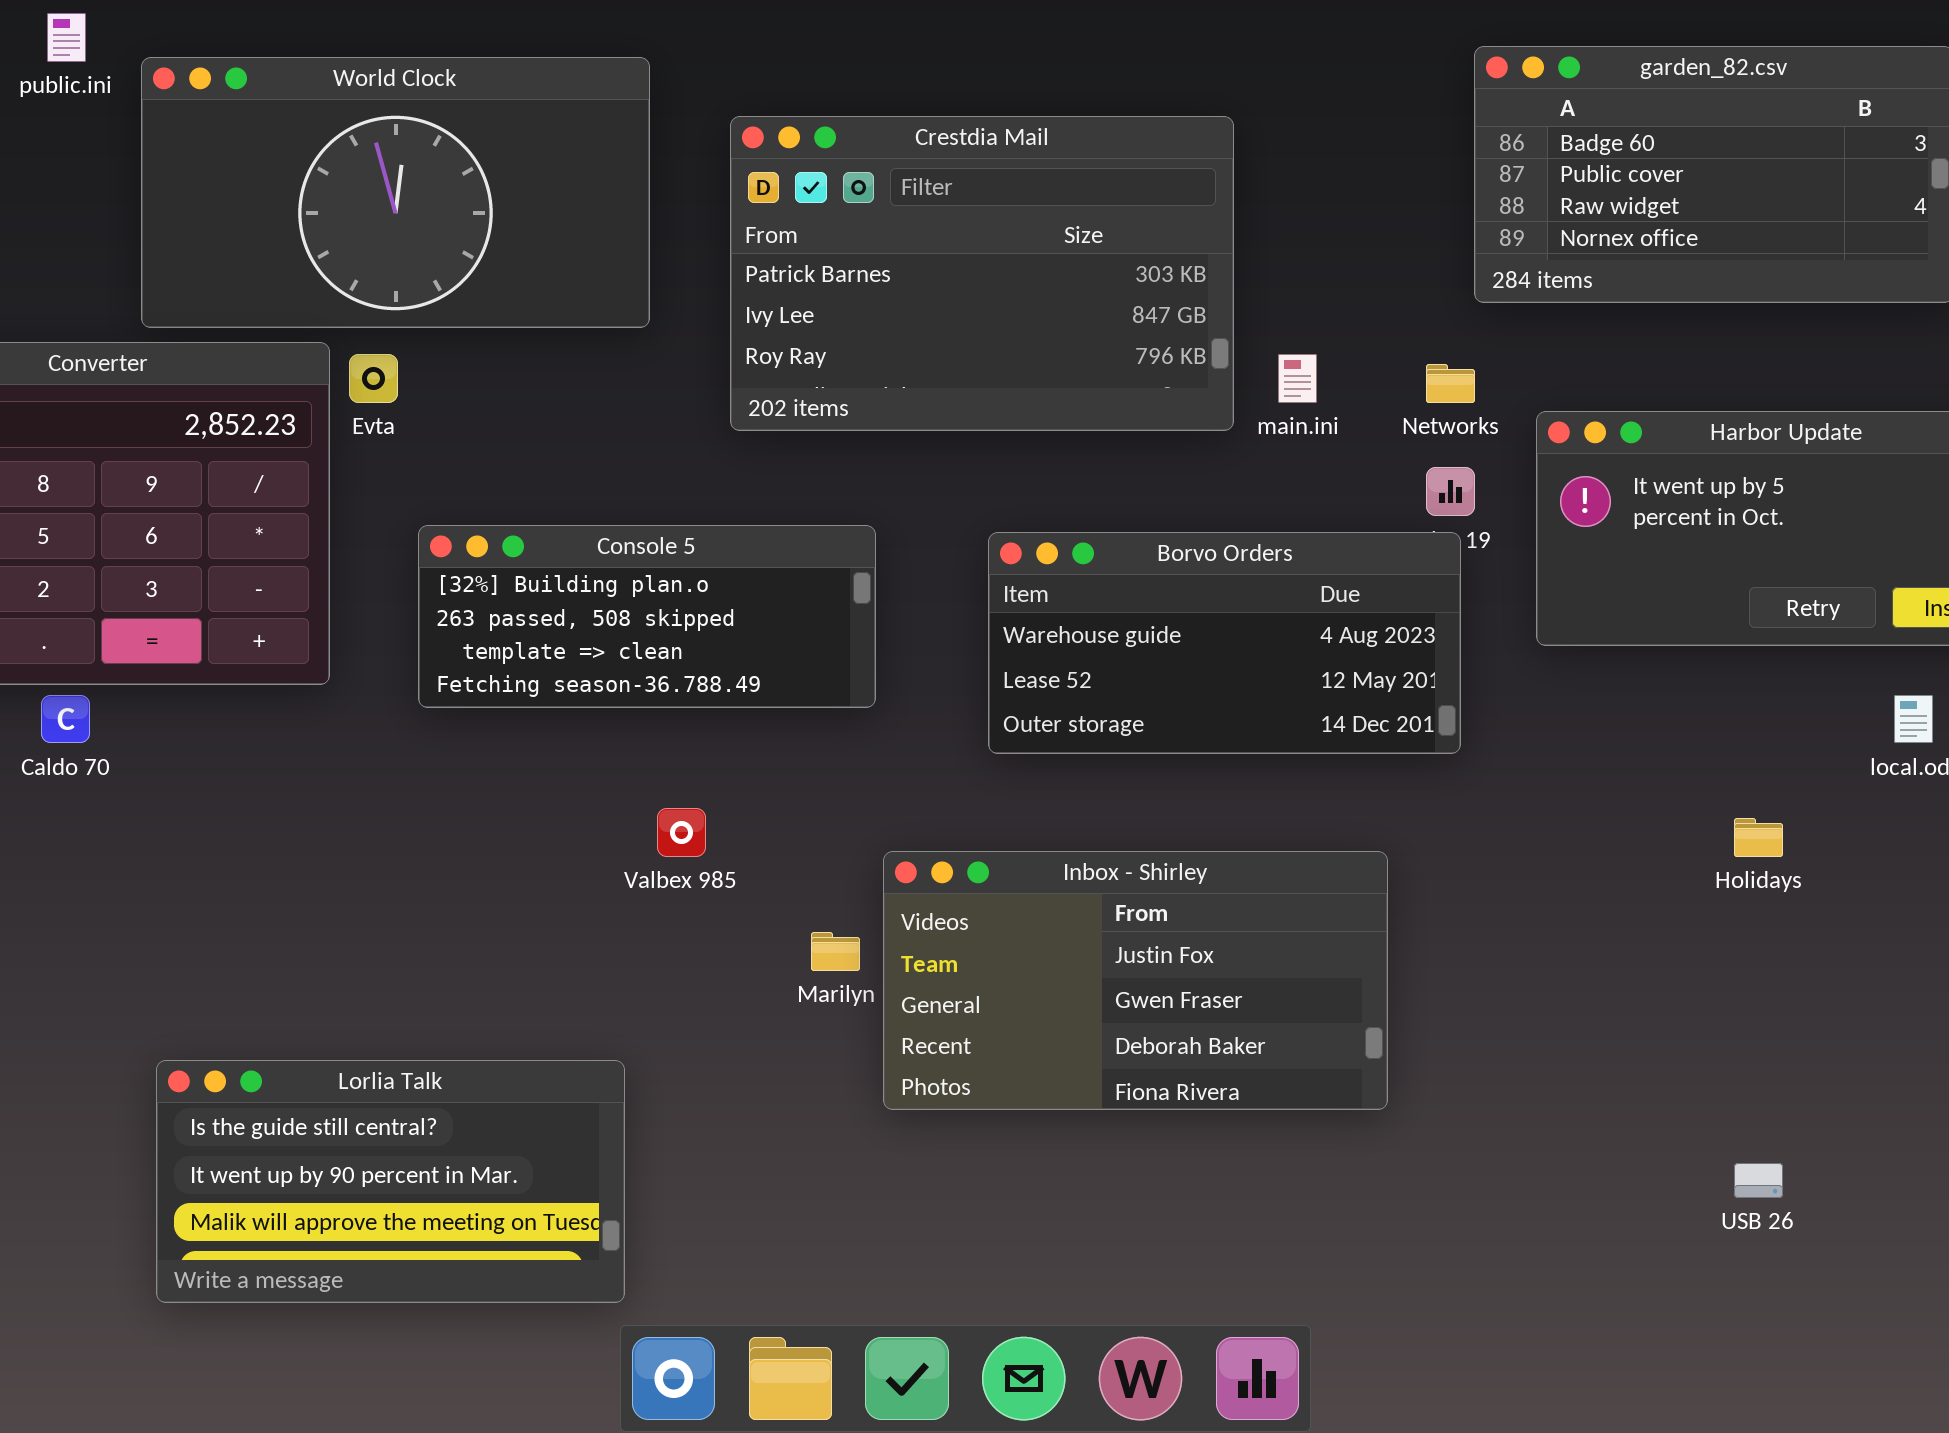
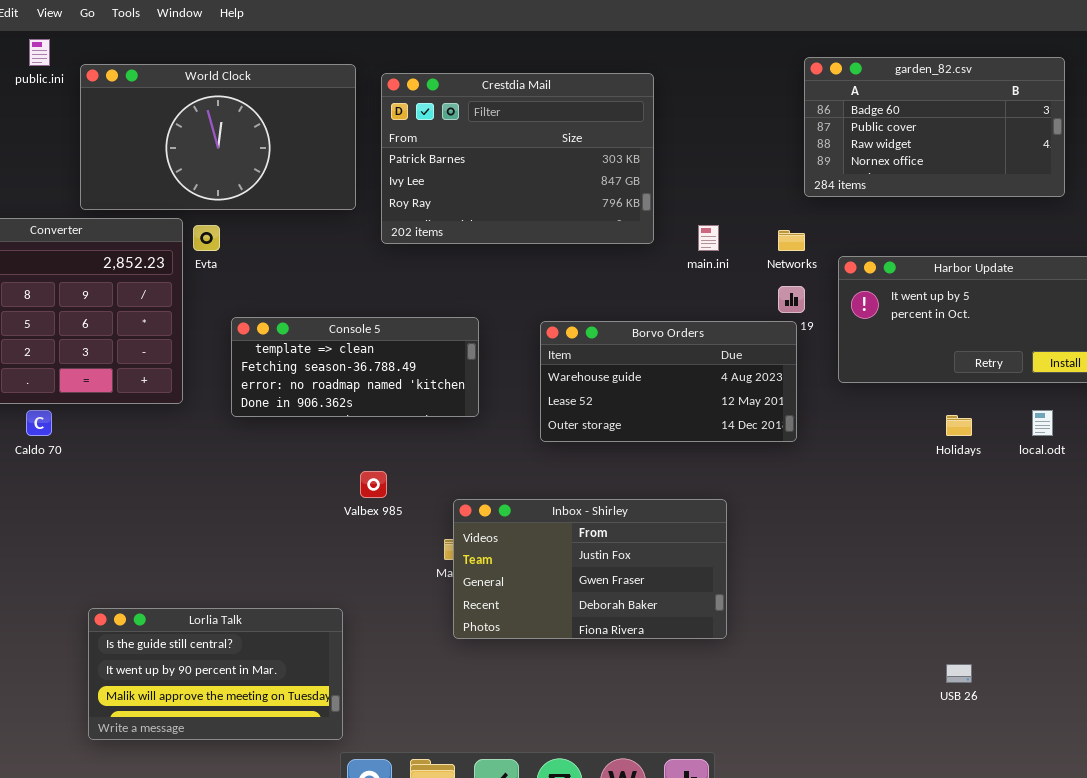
Crestdia Mail: [730,116,1234,431] -> [381,73,654,244], moved
Console 5: [418,525,876,708] -> [231,317,479,417], scrolled down 2 rows
Holidays: [1734,818,1783,857] -> [946,415,972,436], moved
Inbox - Shirley: [883,851,1388,1110] -> [453,499,727,639], moved

